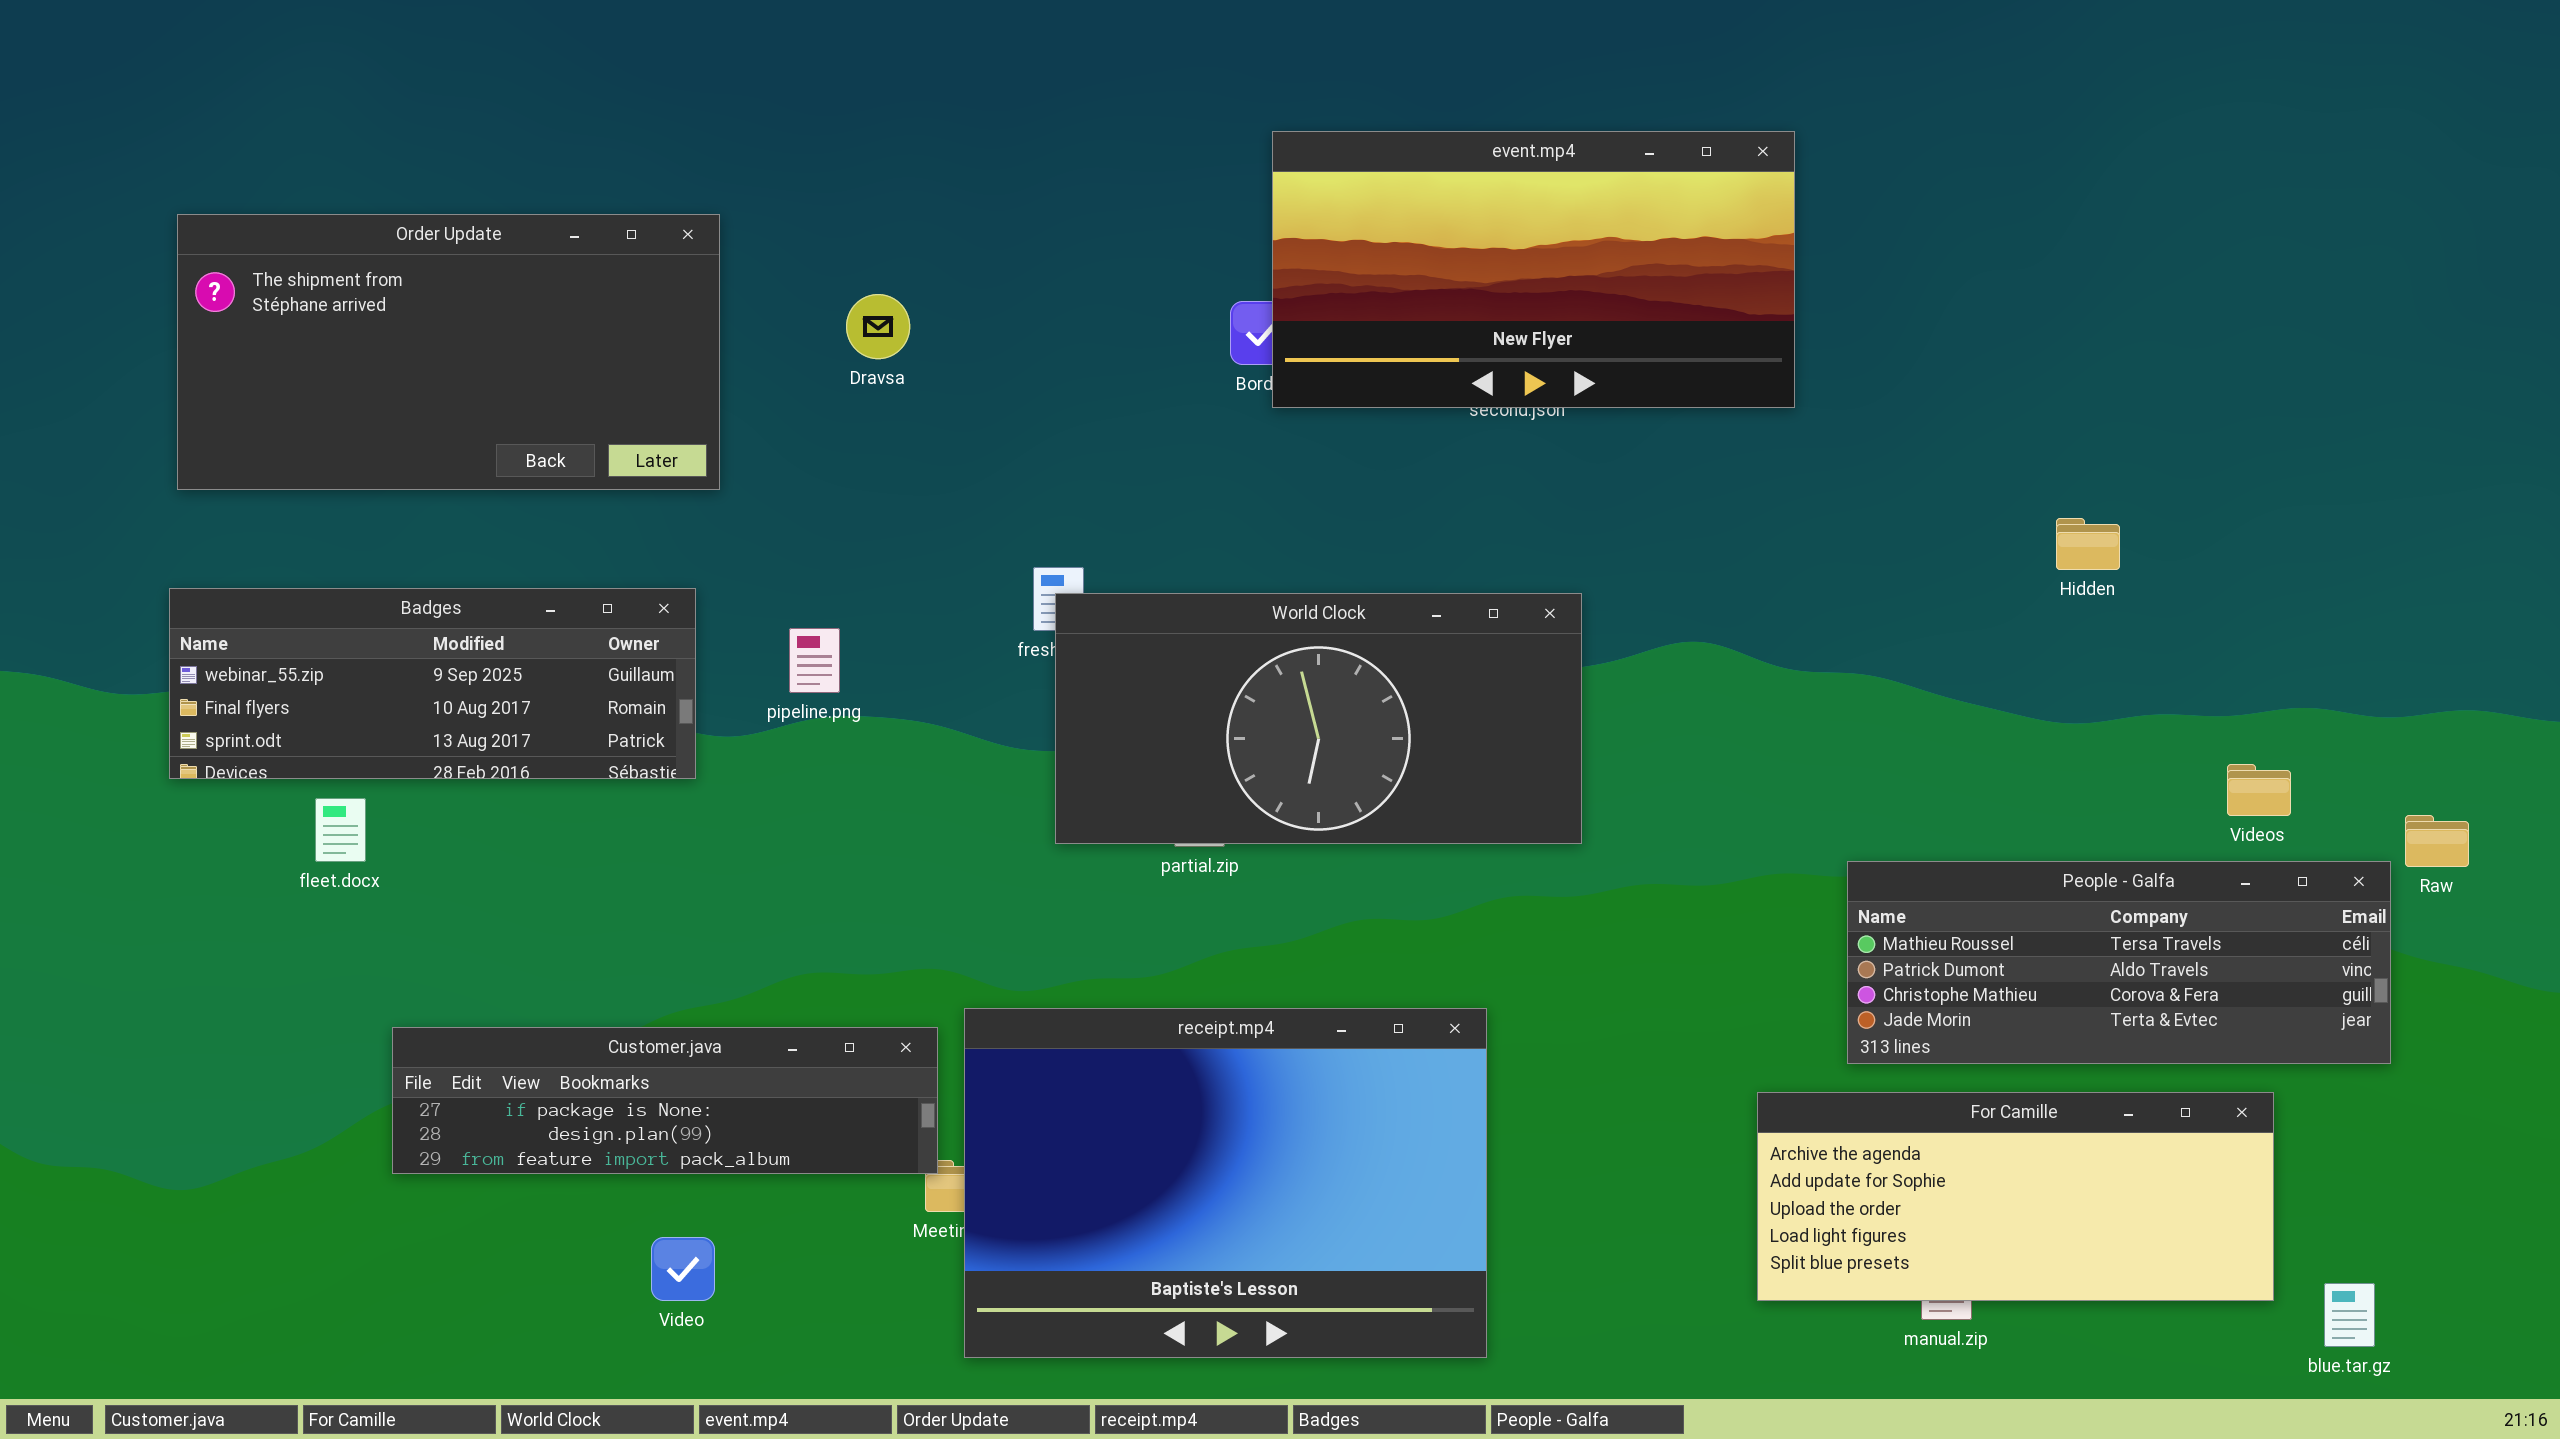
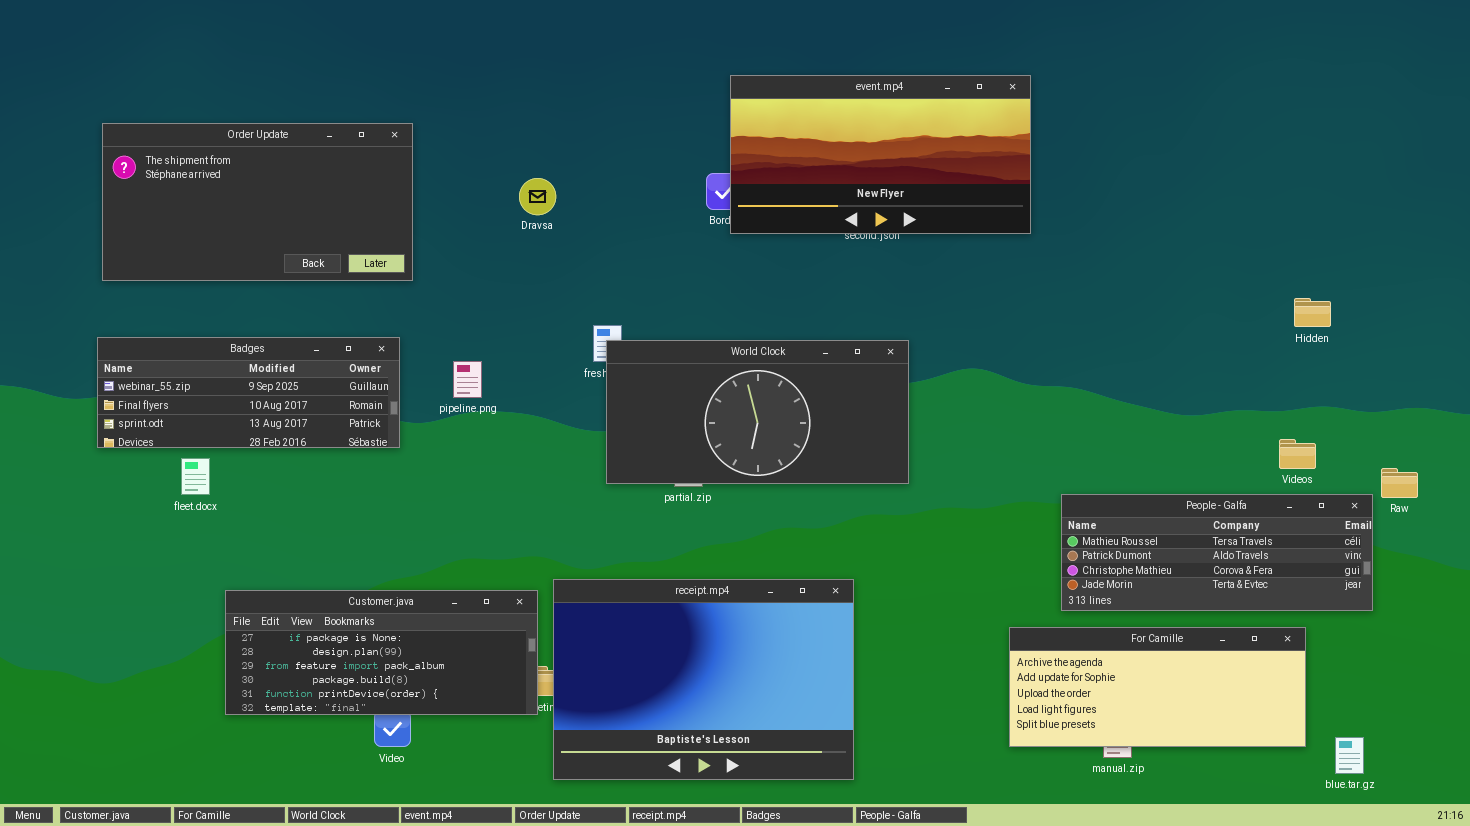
Dravsa: [846,294,910,359] -> [519,178,556,215], moved
Hidden: [2056,518,2120,570] -> [1294,298,1331,327], moved
Customer.java: [392,1027,938,1174] -> [225,590,538,715], resized

